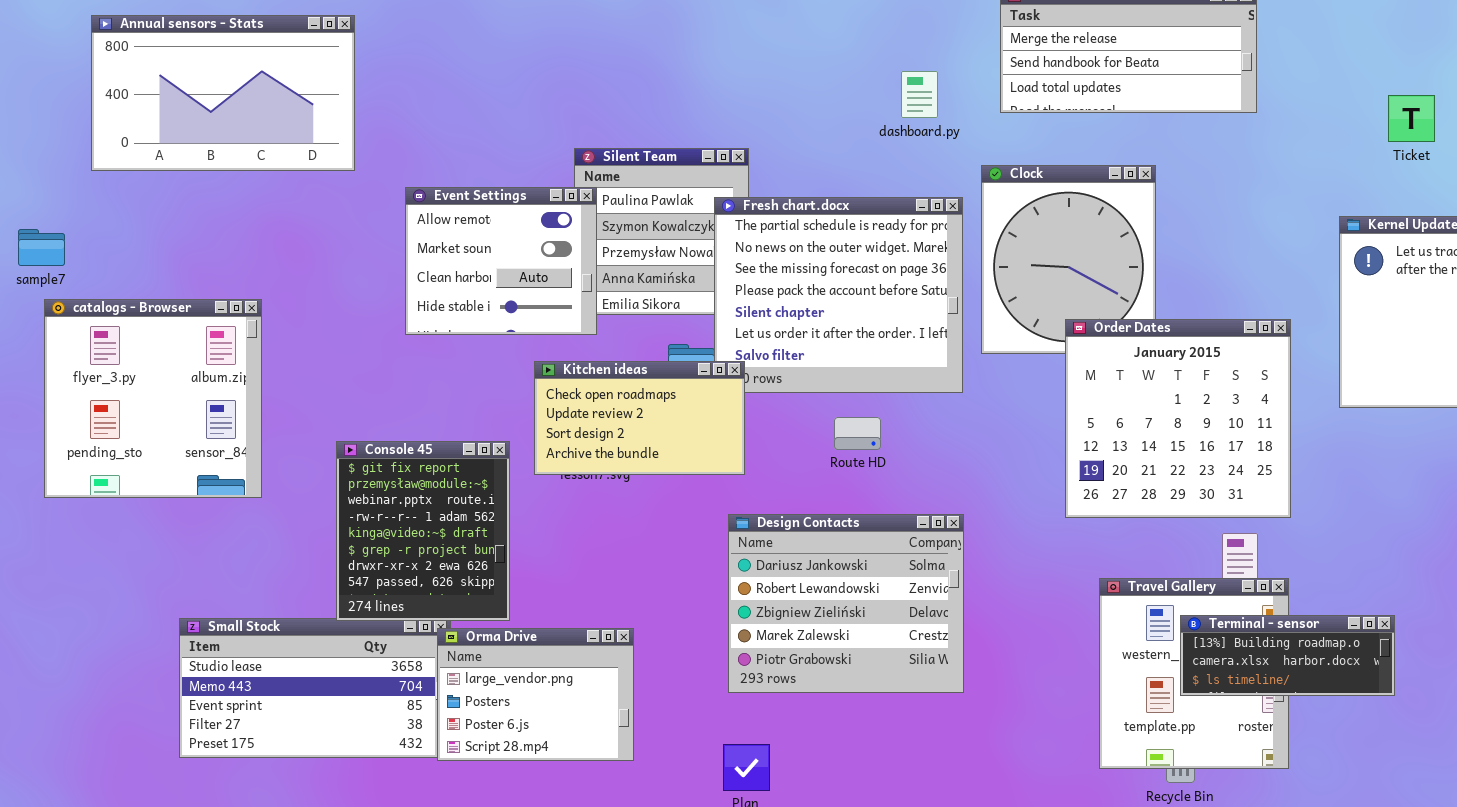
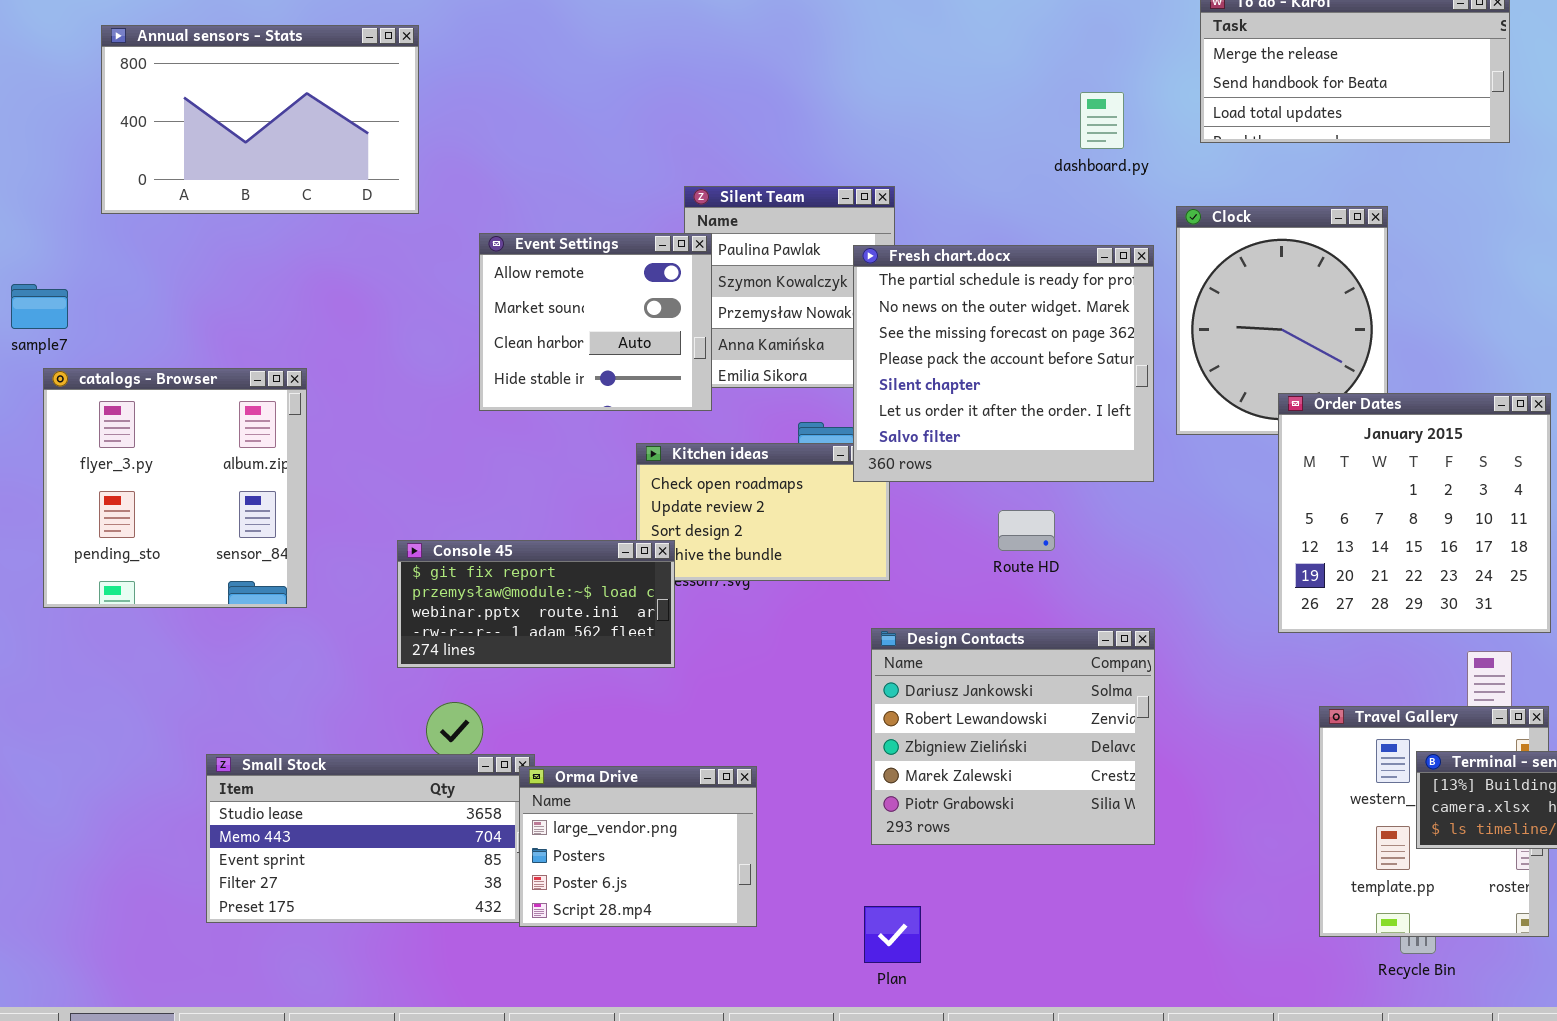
Fresh chart.docx: [714,197,963,393] -> [853,245,1154,482], raised
Console 45: [336,441,510,621] -> [397,540,675,668], resized

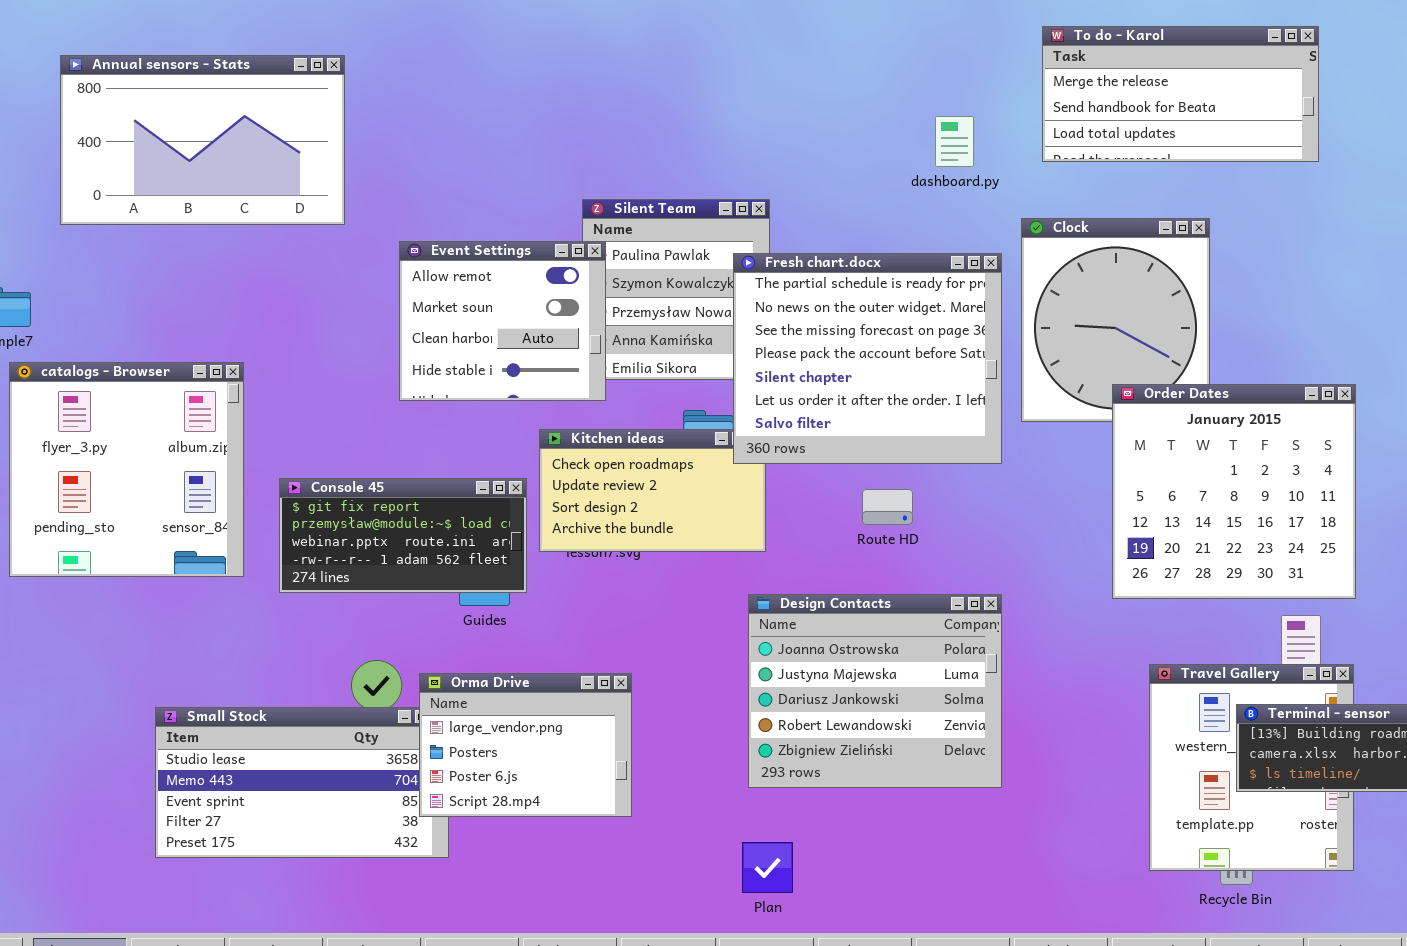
Console 45: [397,540,675,668] -> [279,478,527,593], moved
Design Contacts: [871,628,1155,845] -> [748,594,1002,788], scrolled up 2 rows
Orma Drive: [519,766,757,927] -> [419,673,632,817], moved

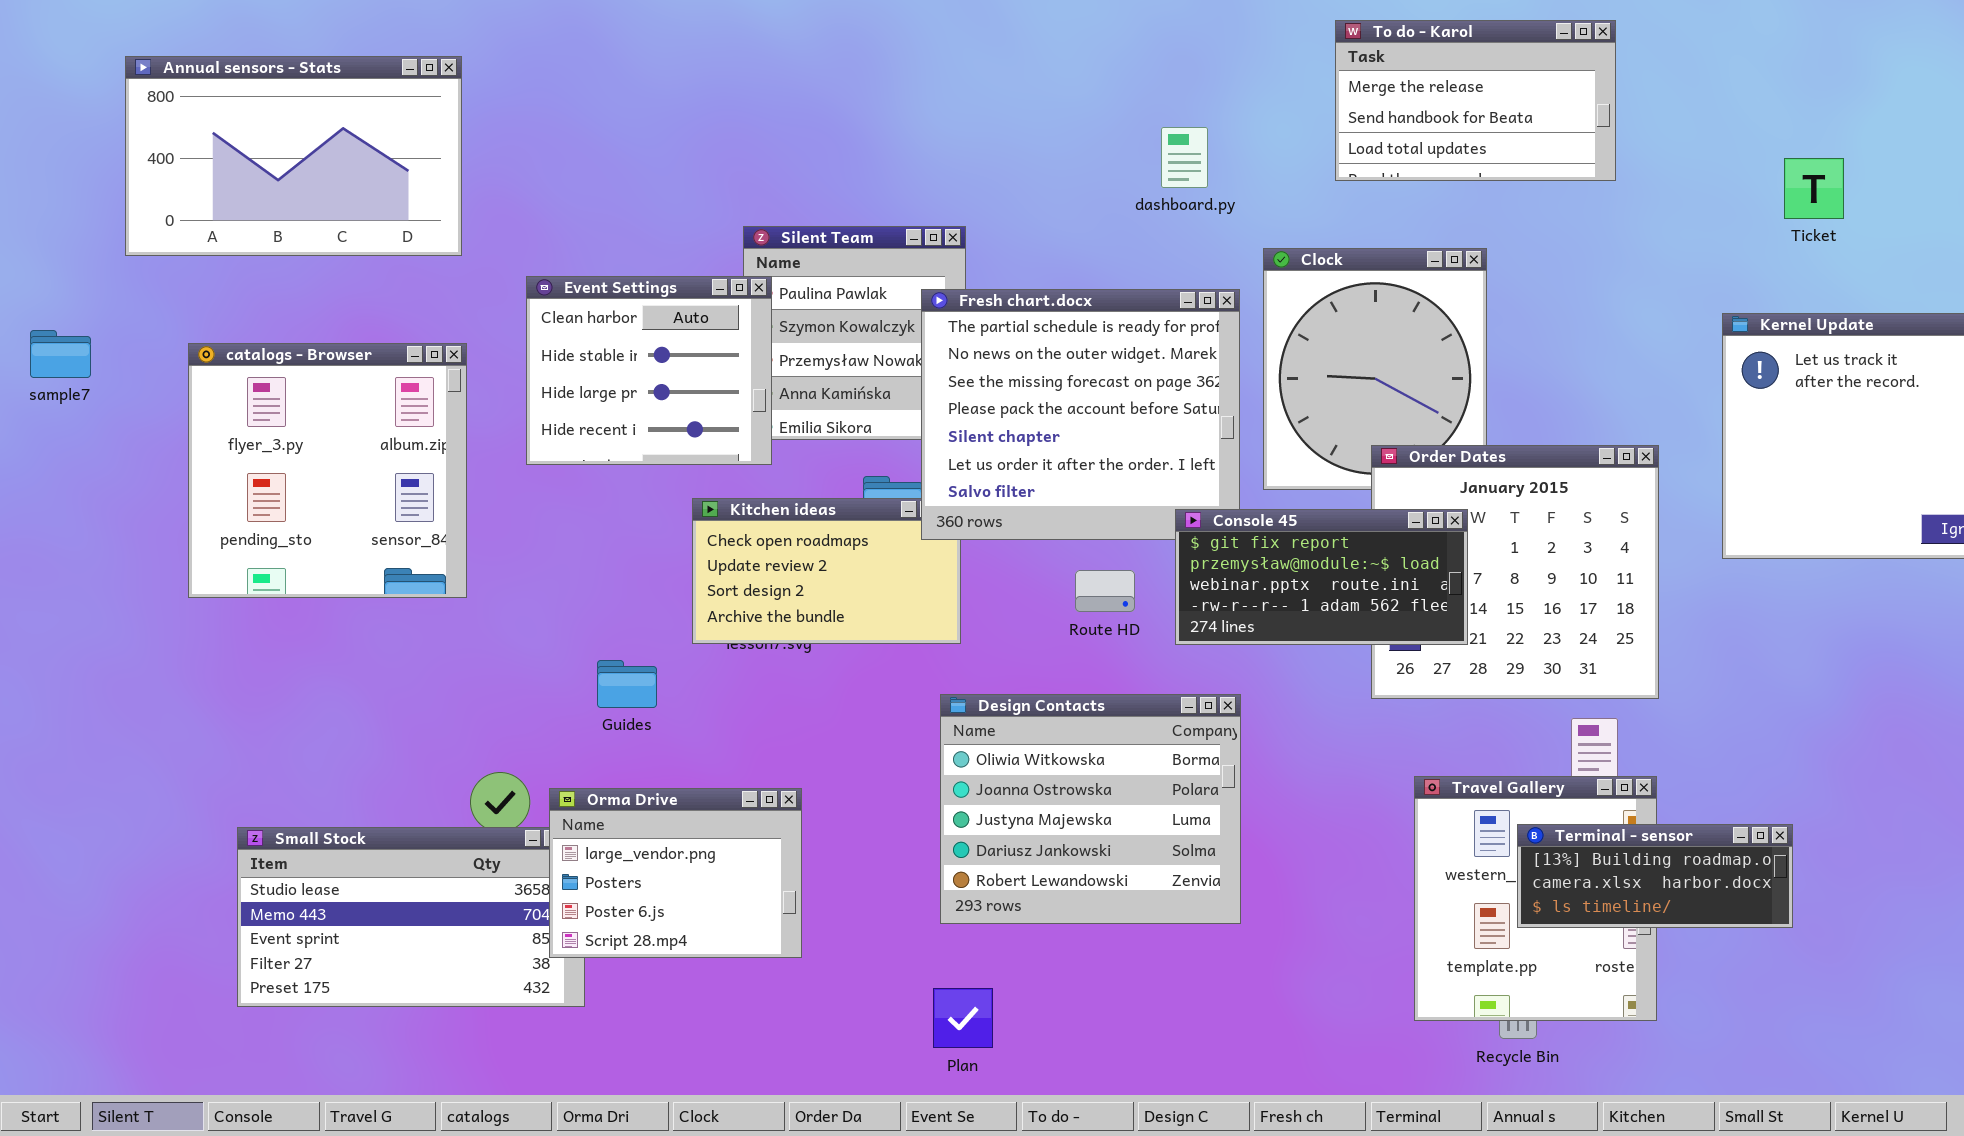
To do - Karol: [1042,26,1319,162] -> [1335,20,1616,181], resized
Event Settings: [399,241,606,401] -> [526,276,772,465], scrolled down 2 rows
catalogs - Browser: [9,362,244,577] -> [188,343,467,598], moved
Console 45: [279,478,527,593] -> [1175,509,1468,645], moved
Design Contacts: [748,594,1002,788] -> [940,694,1241,924], scrolled up 1 row

